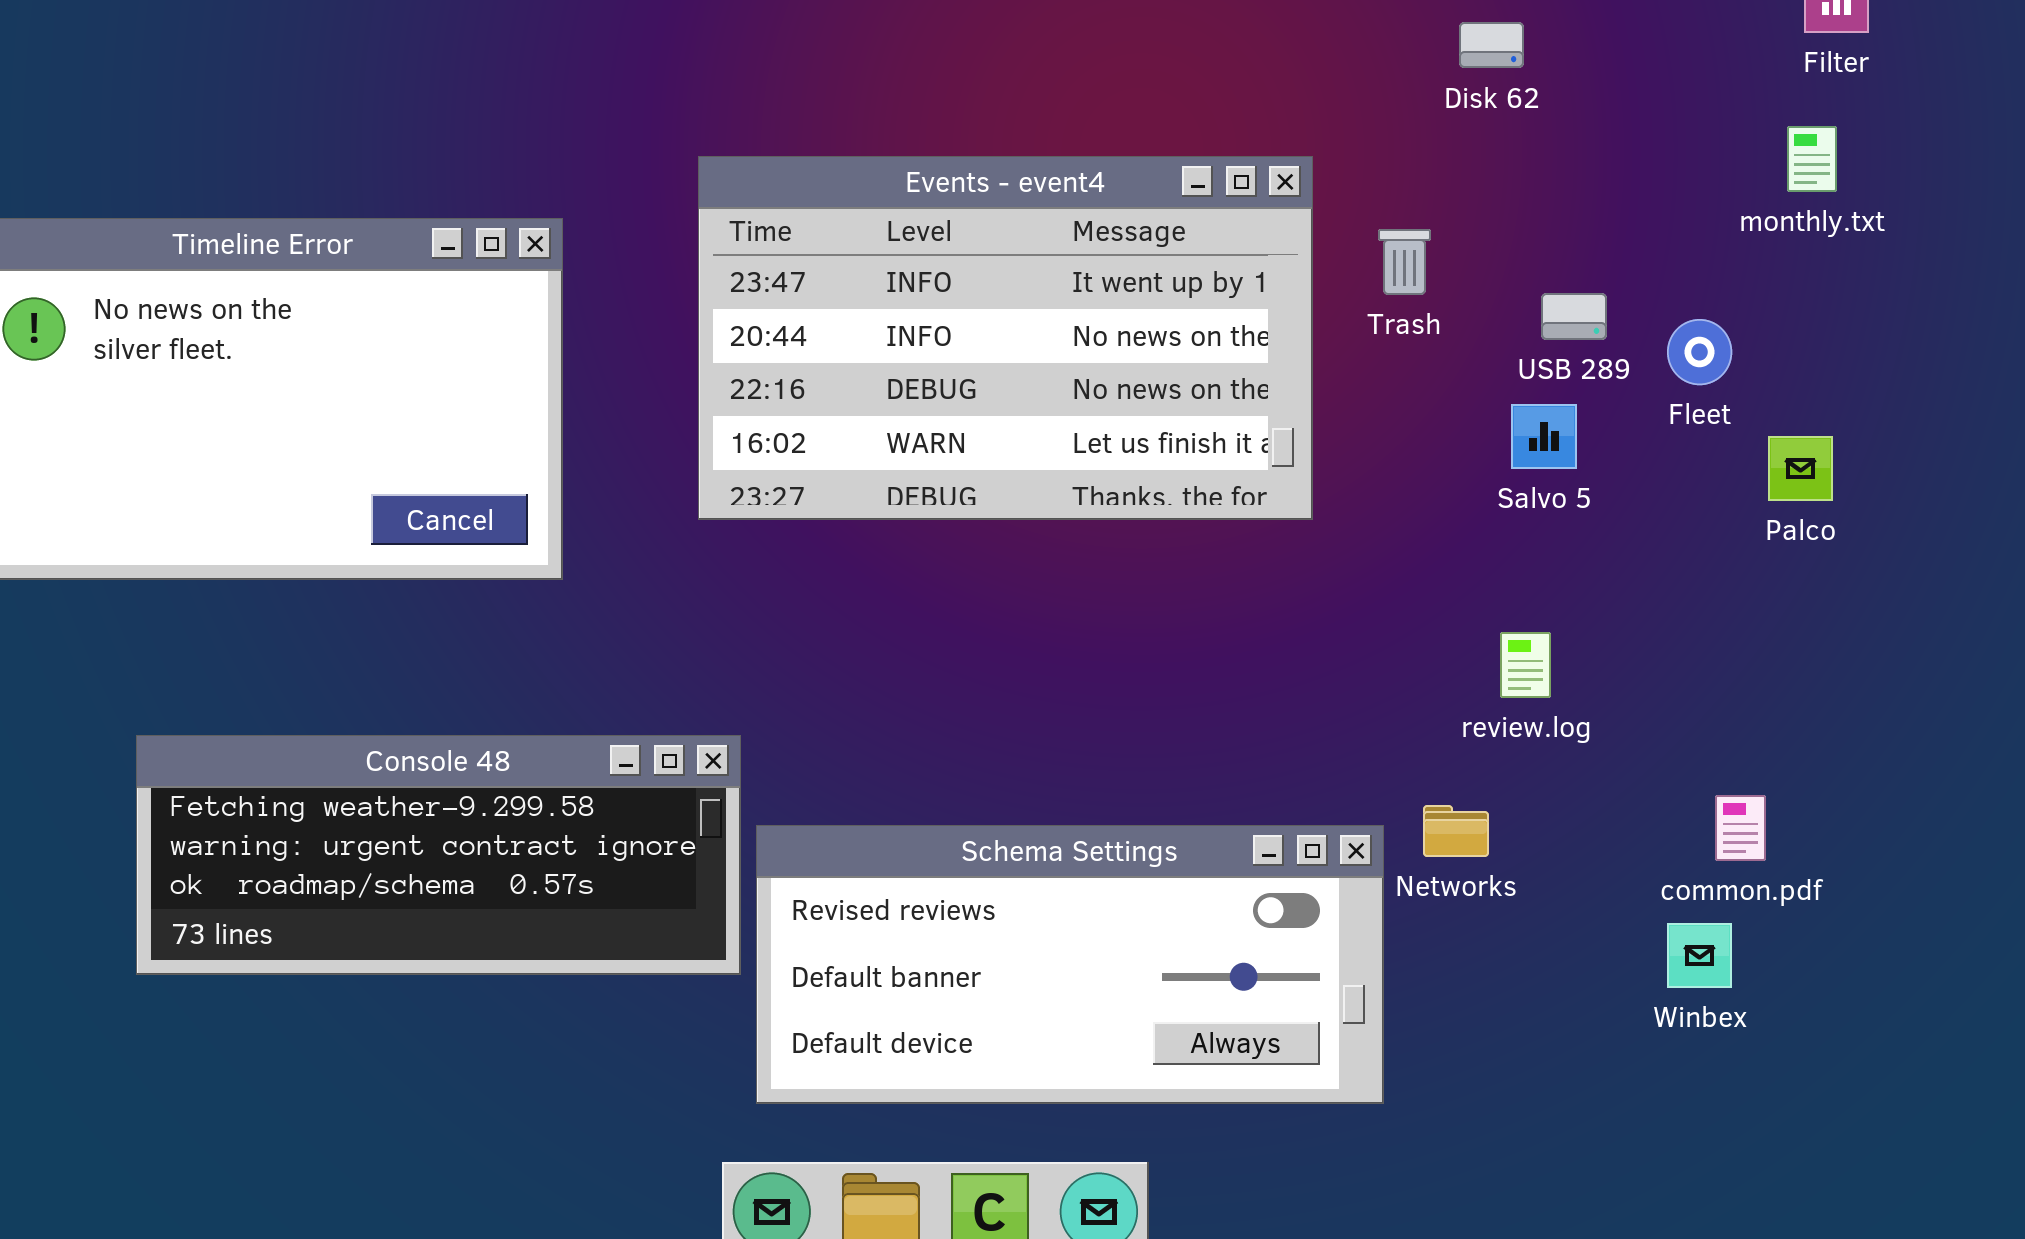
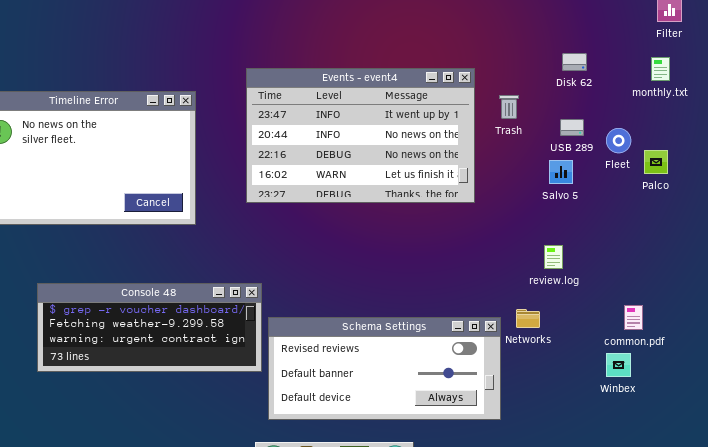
Disk 62: [1459,22,1524,68] -> [562,53,587,71], moved
Palco: [1768,436,1833,501] -> [644,150,668,174], moved
Console 48: [136,735,741,975] -> [37,283,262,372], scrolled up 1 row

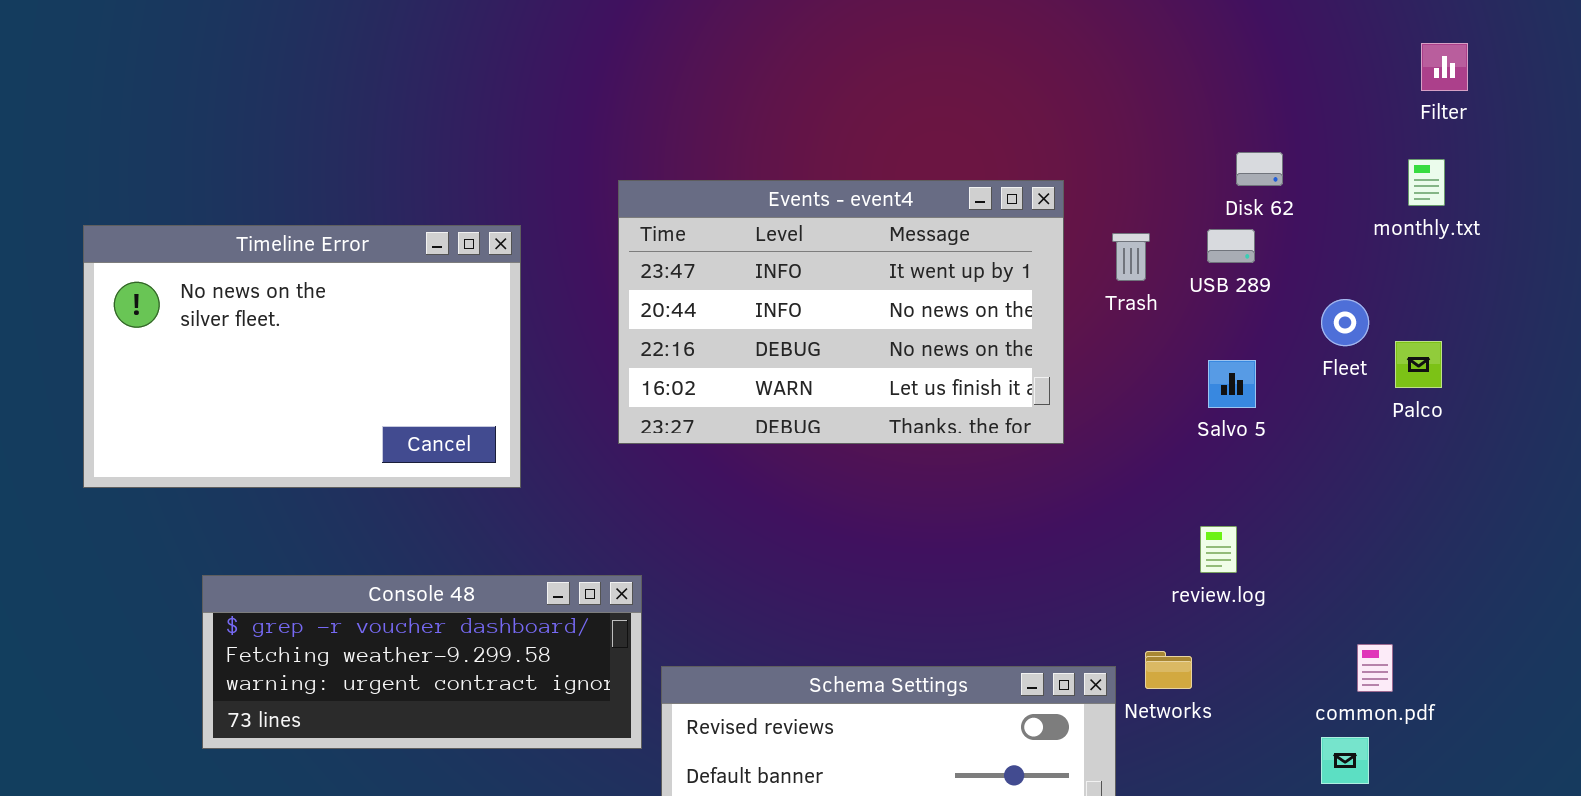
USB 289: [560,119,584,136] -> [1207,229,1255,263], moved
Console 48: [37,283,262,372] -> [202,575,642,749], moved

